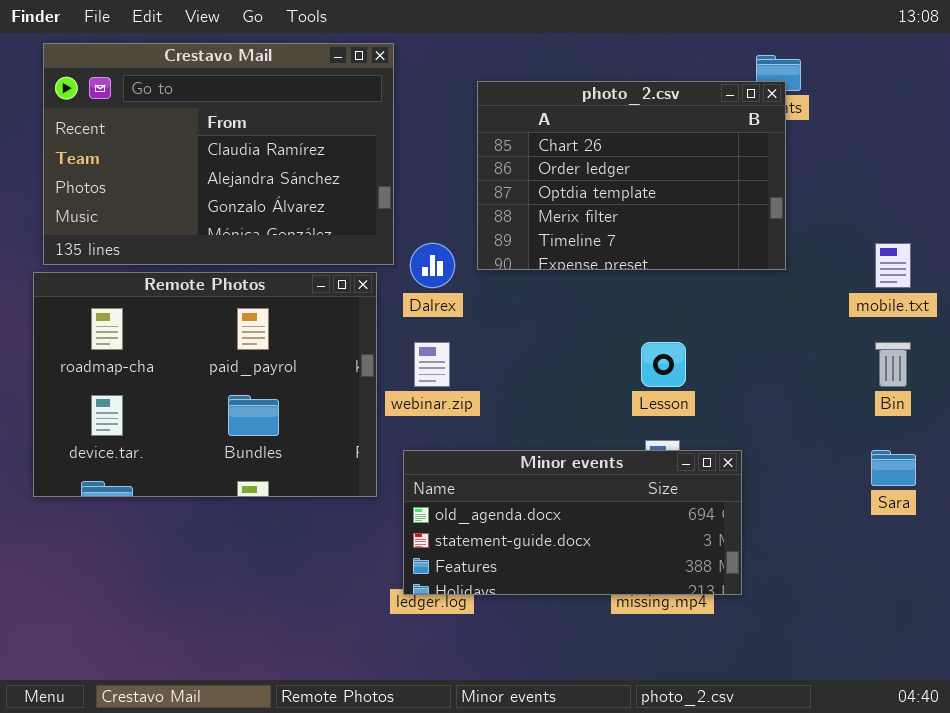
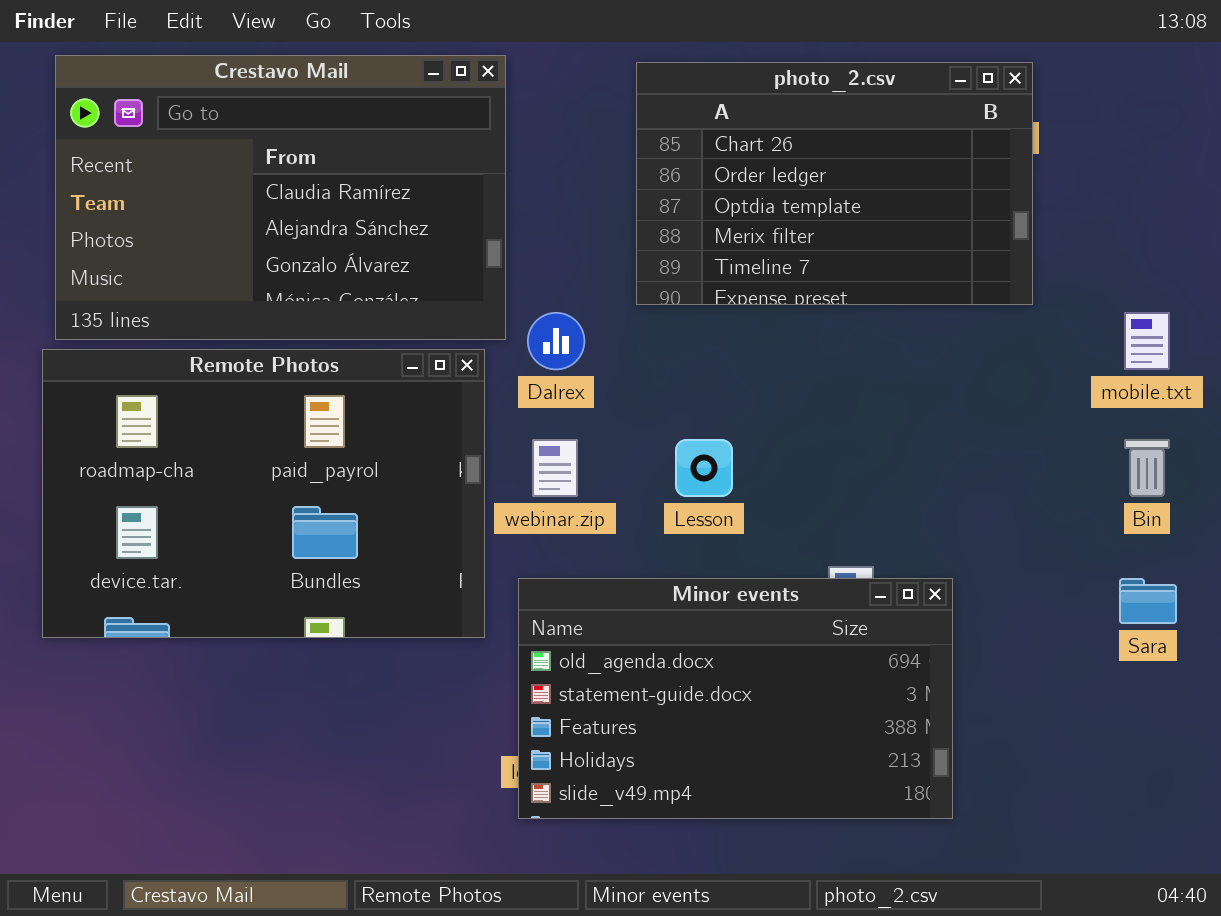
photo_2.csv: [477,81,786,270] -> [636,62,1033,305], moved
Lesson: [641,342,686,387] -> [675,439,733,497], moved
Minor events: [403,450,742,595] -> [518,578,953,819], resized

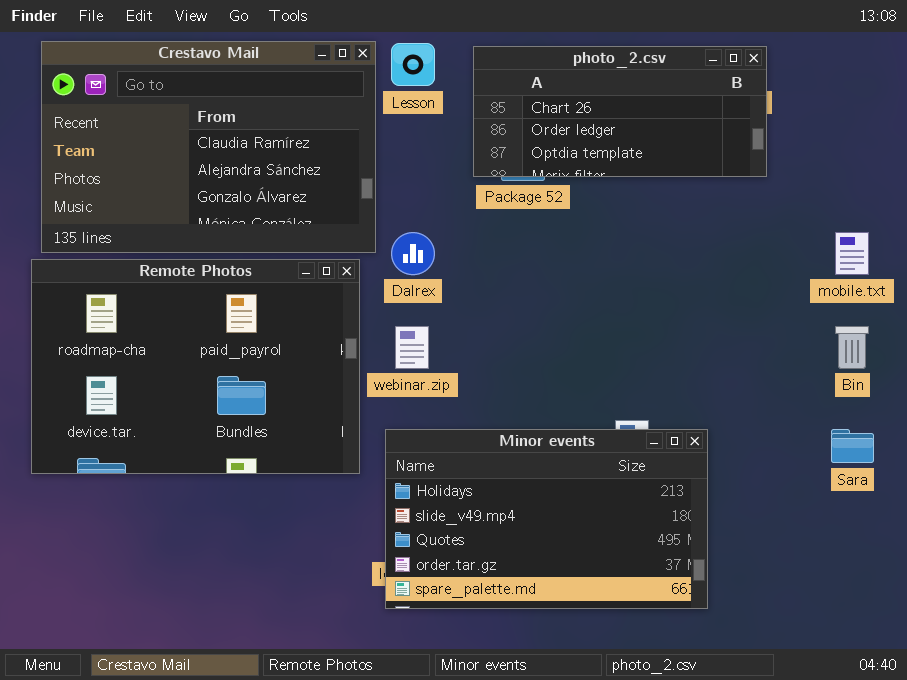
photo_2.csv: [636,62,1033,305] -> [473,46,767,177], resized
Lesson: [675,439,733,497] -> [391,43,435,86], moved
Minor events: [518,578,953,819] -> [385,429,708,609], scrolled down 3 rows

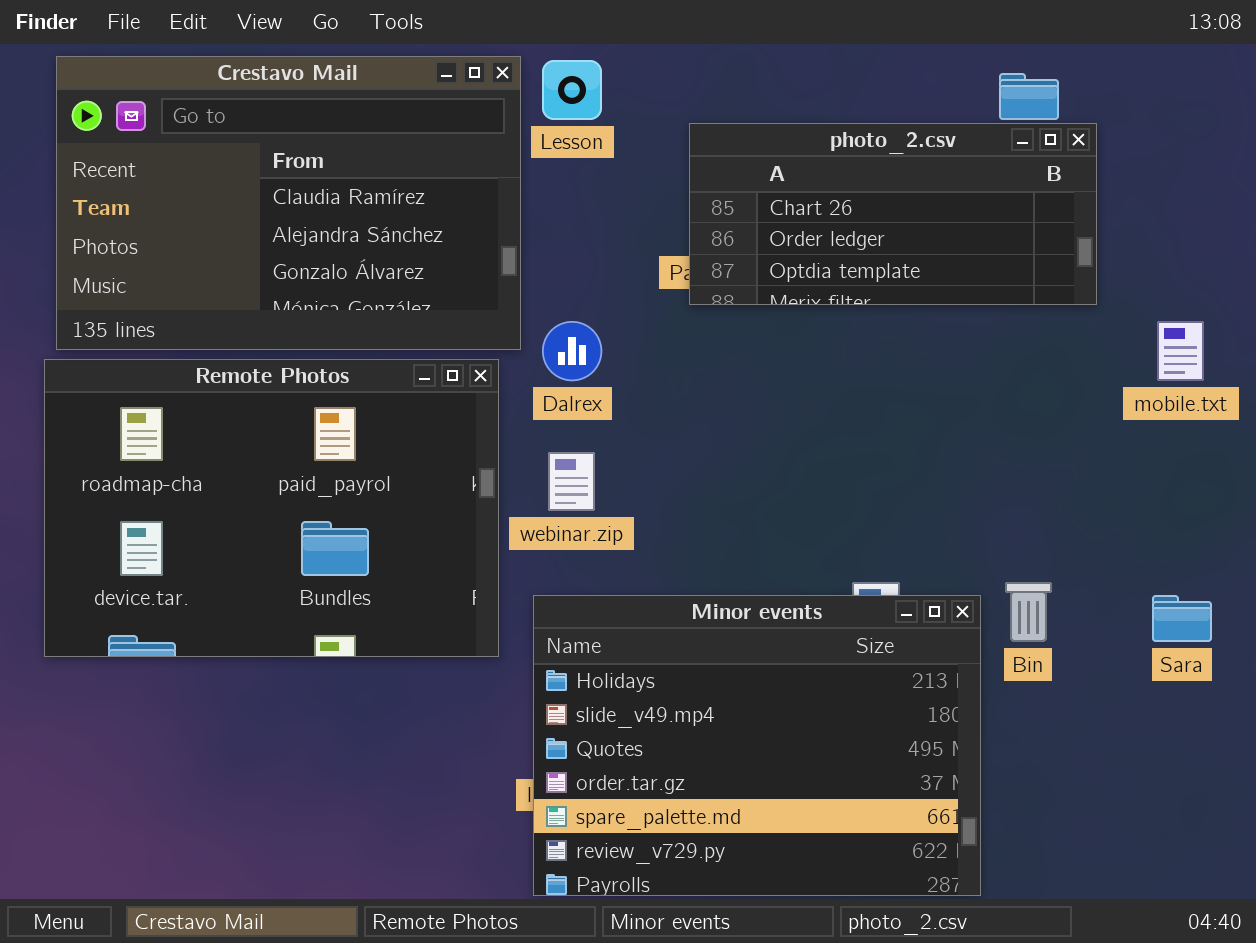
photo_2.csv: [473,46,767,177] -> [689,123,1097,305], moved
Bin: [835,326,869,369] -> [1005,582,1052,642], moved
Minor events: [385,429,708,609] -> [533,595,981,896], resized

